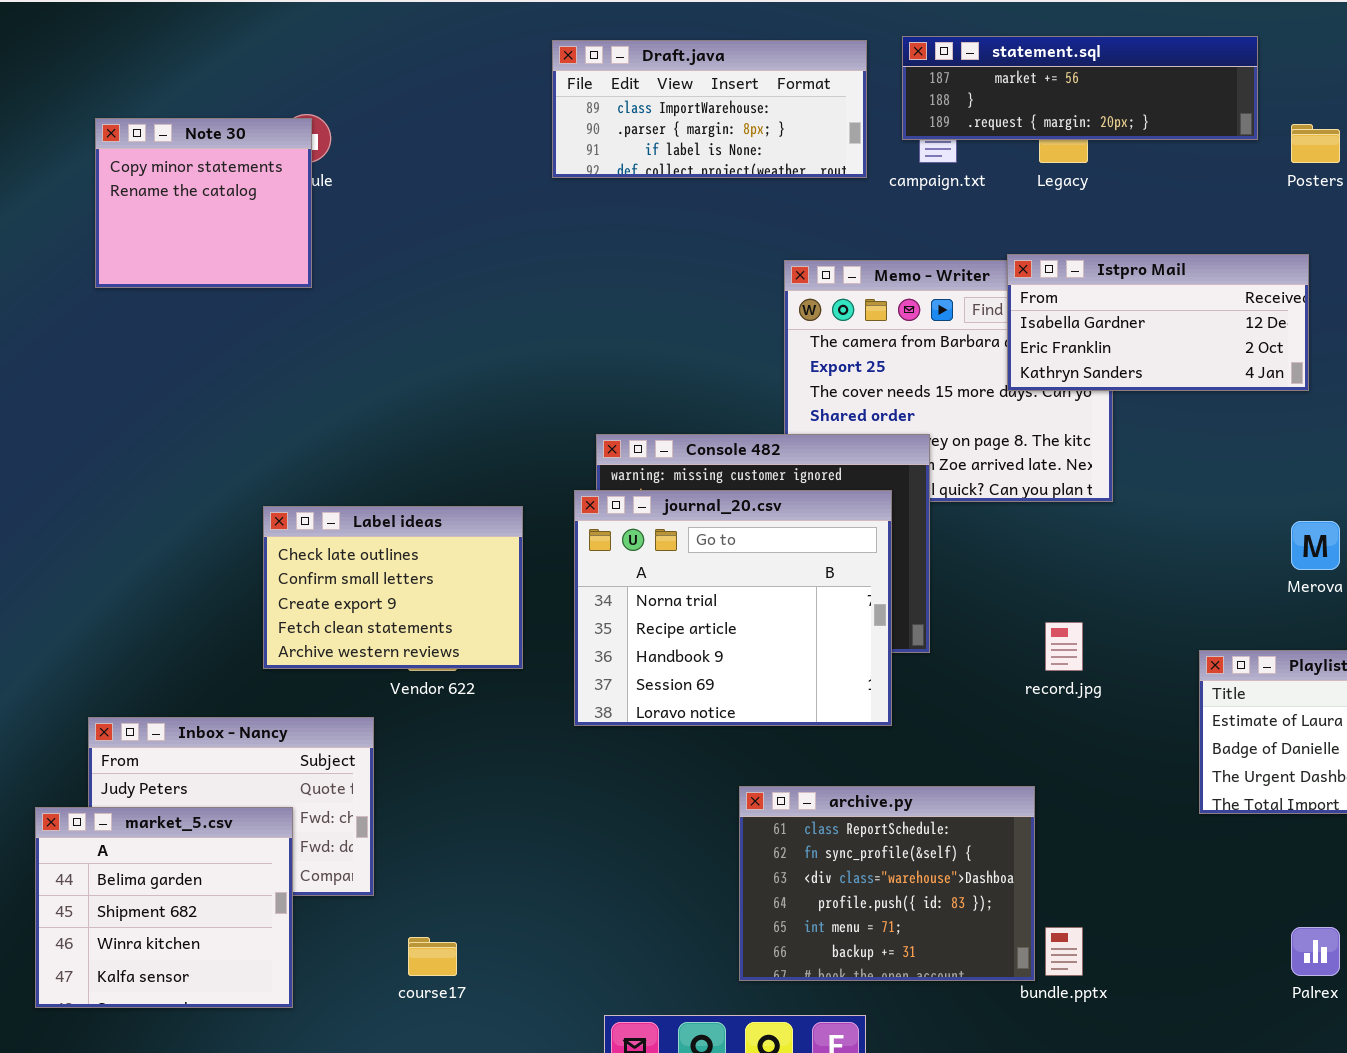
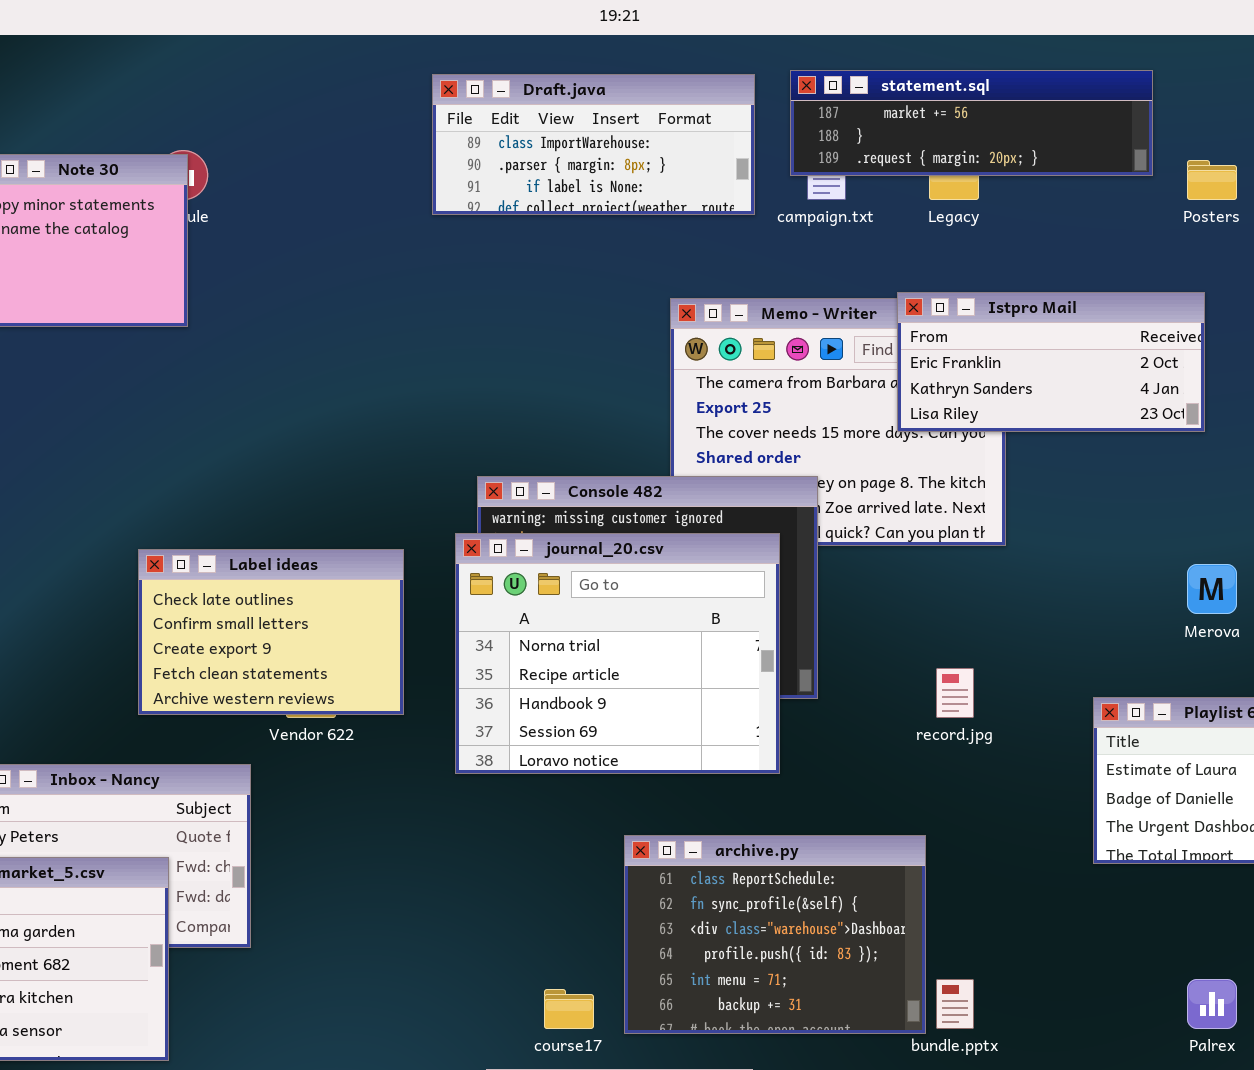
Istpro Mail: [1007,254,1309,391] -> [897,292,1205,432], scrolled down 1 row
course17: [408,937,457,976] -> [544,989,594,1029], moved

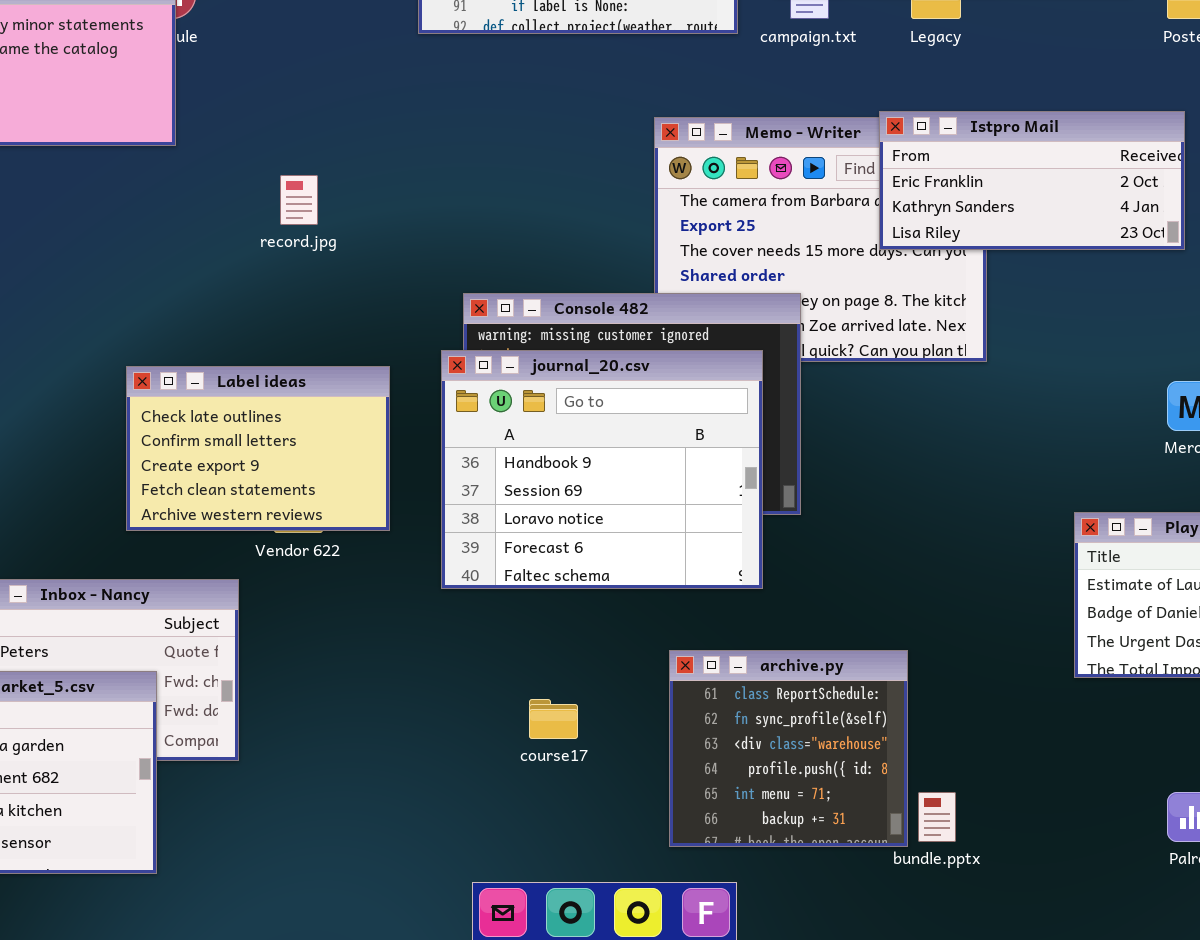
journal_20.csv: [455,533,780,774] -> [441,350,763,589], scrolled down 2 rows
record.jpg: [936,668,974,718] -> [280,175,318,225], moved
archive.py: [624,835,926,1034] -> [669,650,908,847], resized
course17: [544,989,594,1029] -> [529,699,578,739], moved

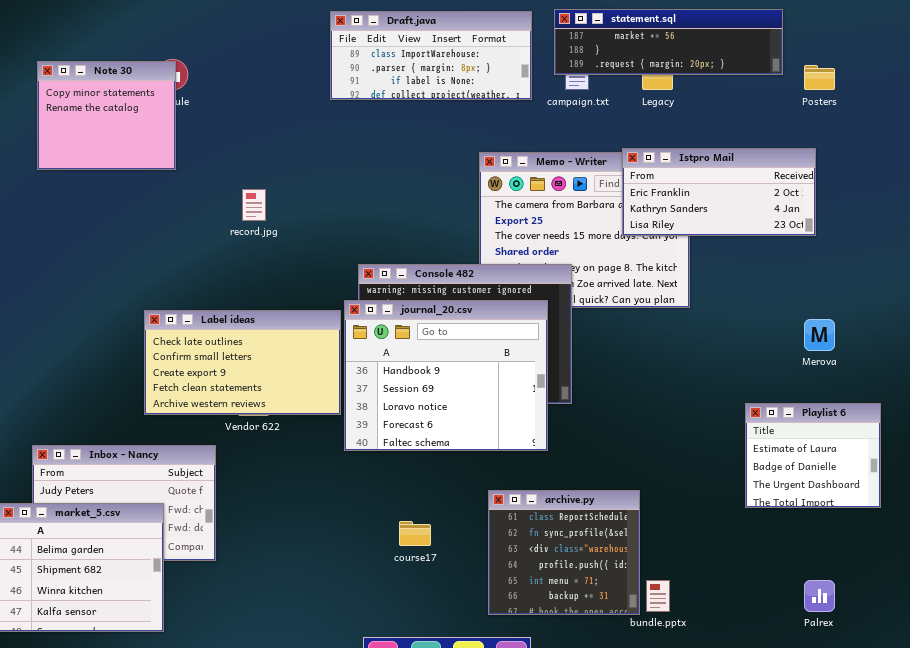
Label ideas: [126,366,390,531] -> [144,310,341,415], resized

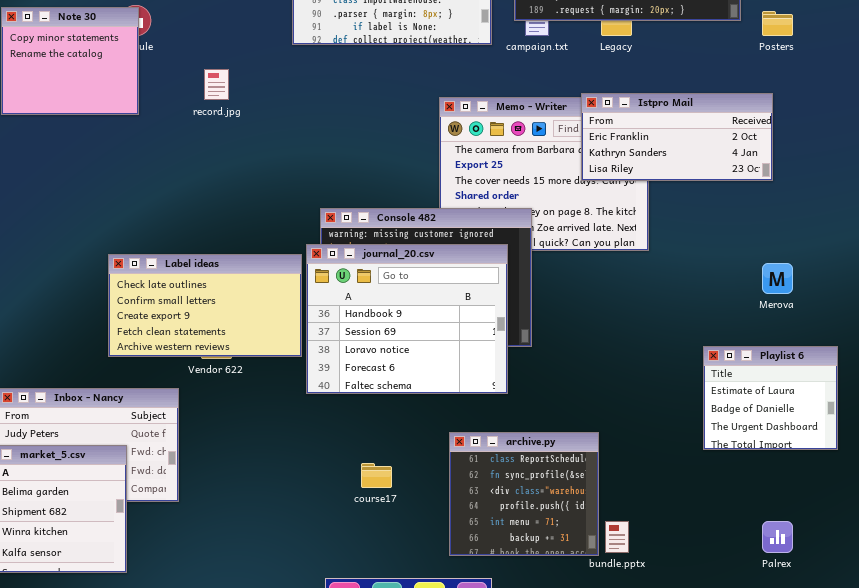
record.jpg: [242,189,266,221] -> [204,69,229,100], moved

